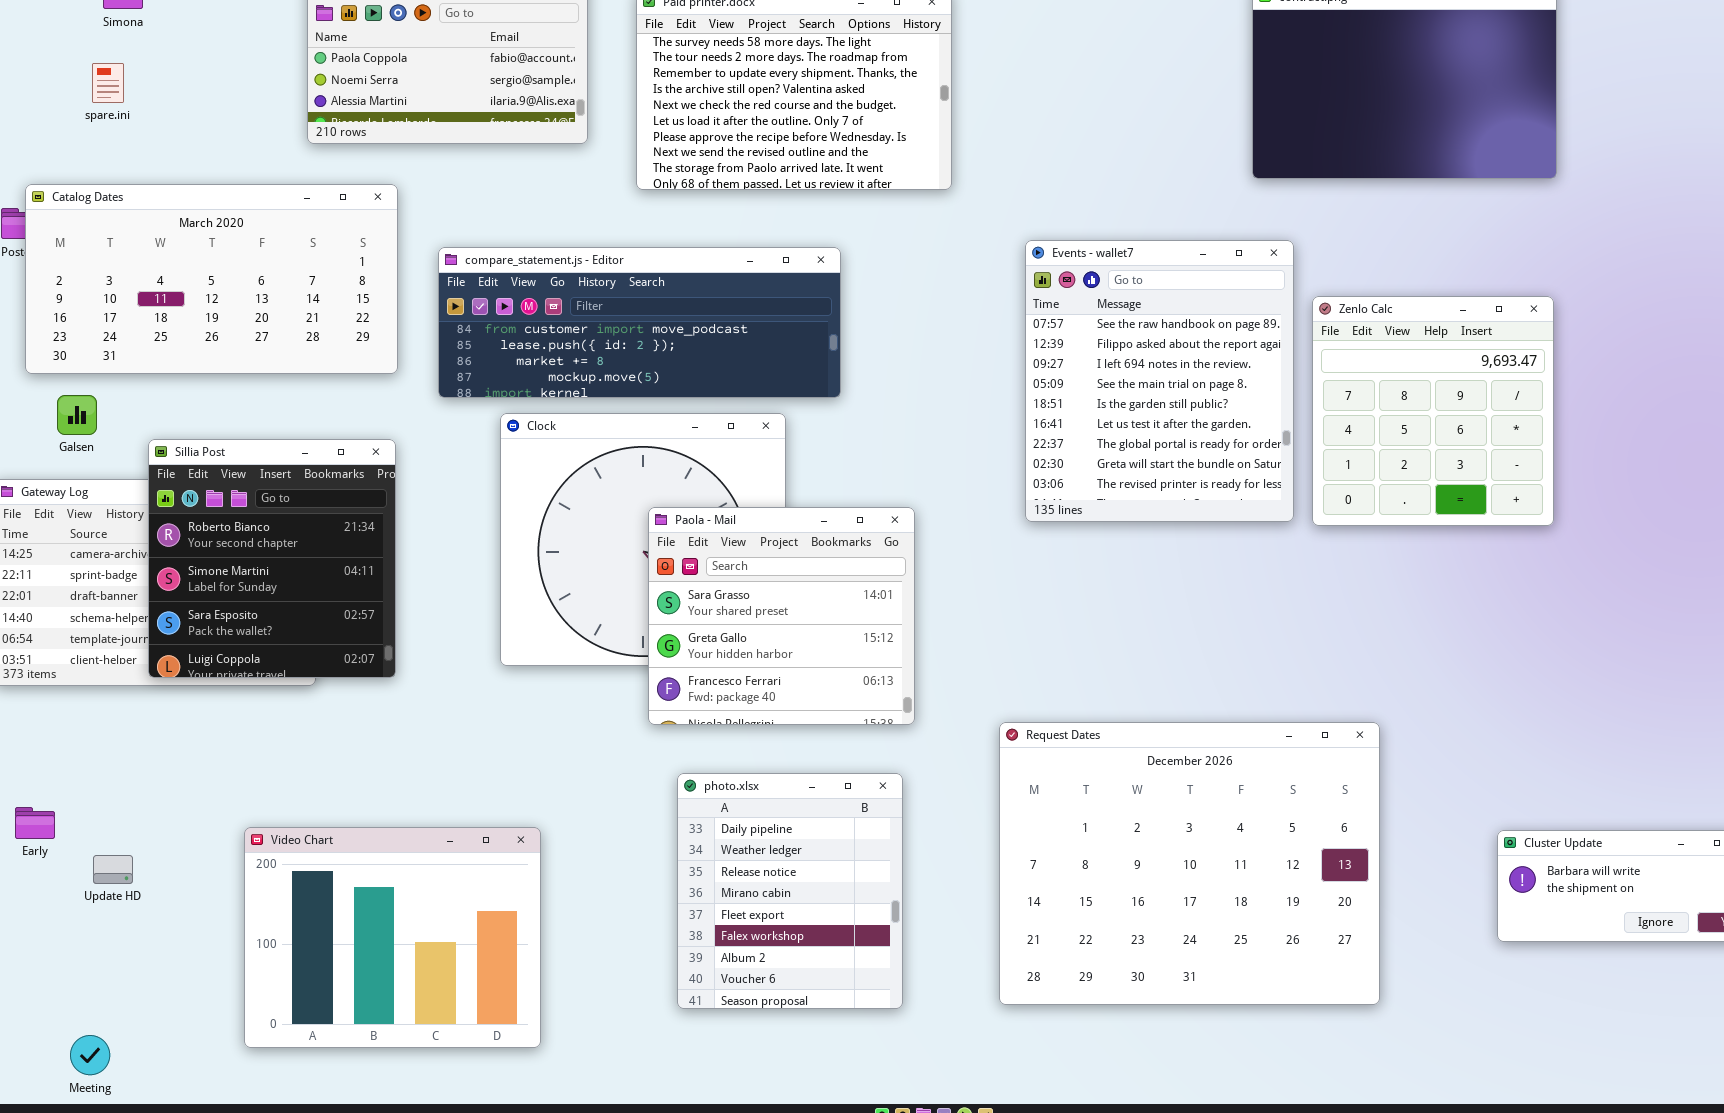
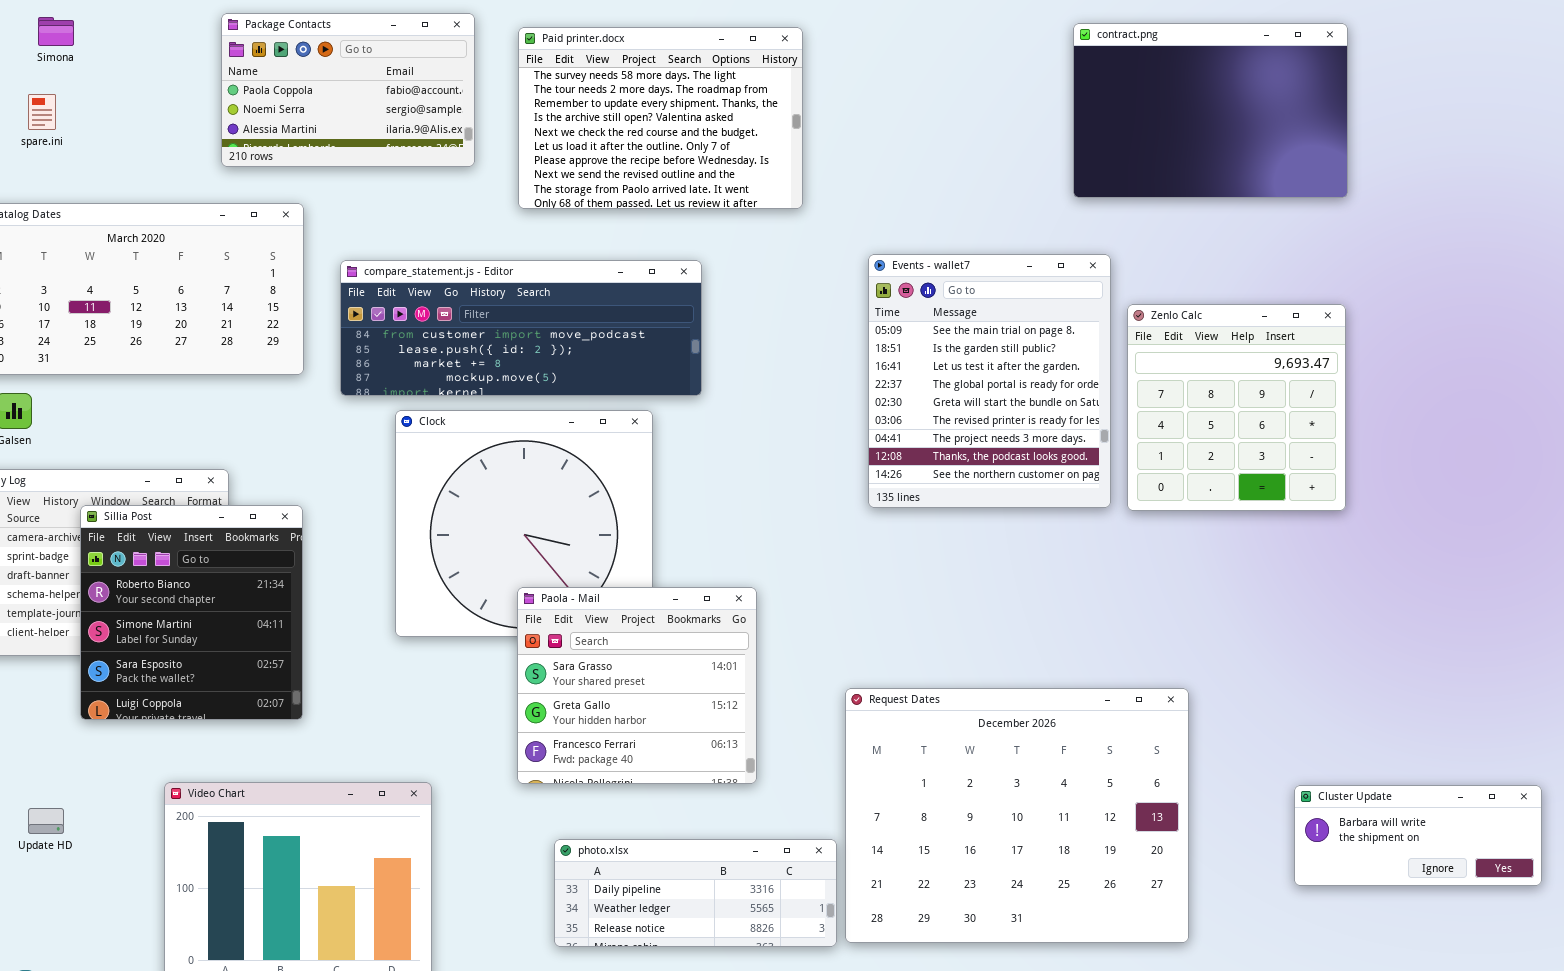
Events - wallet7: [1025,240,1294,522] -> [868,254,1111,508], scrolled down 3 rows
Sillia Post: [148,439,396,678] -> [80,505,303,720], moved
Paola - Mail: [648,507,915,725] -> [517,587,757,784], moved
photo.xlsx: [677,773,903,1009] -> [554,839,837,947], resized

